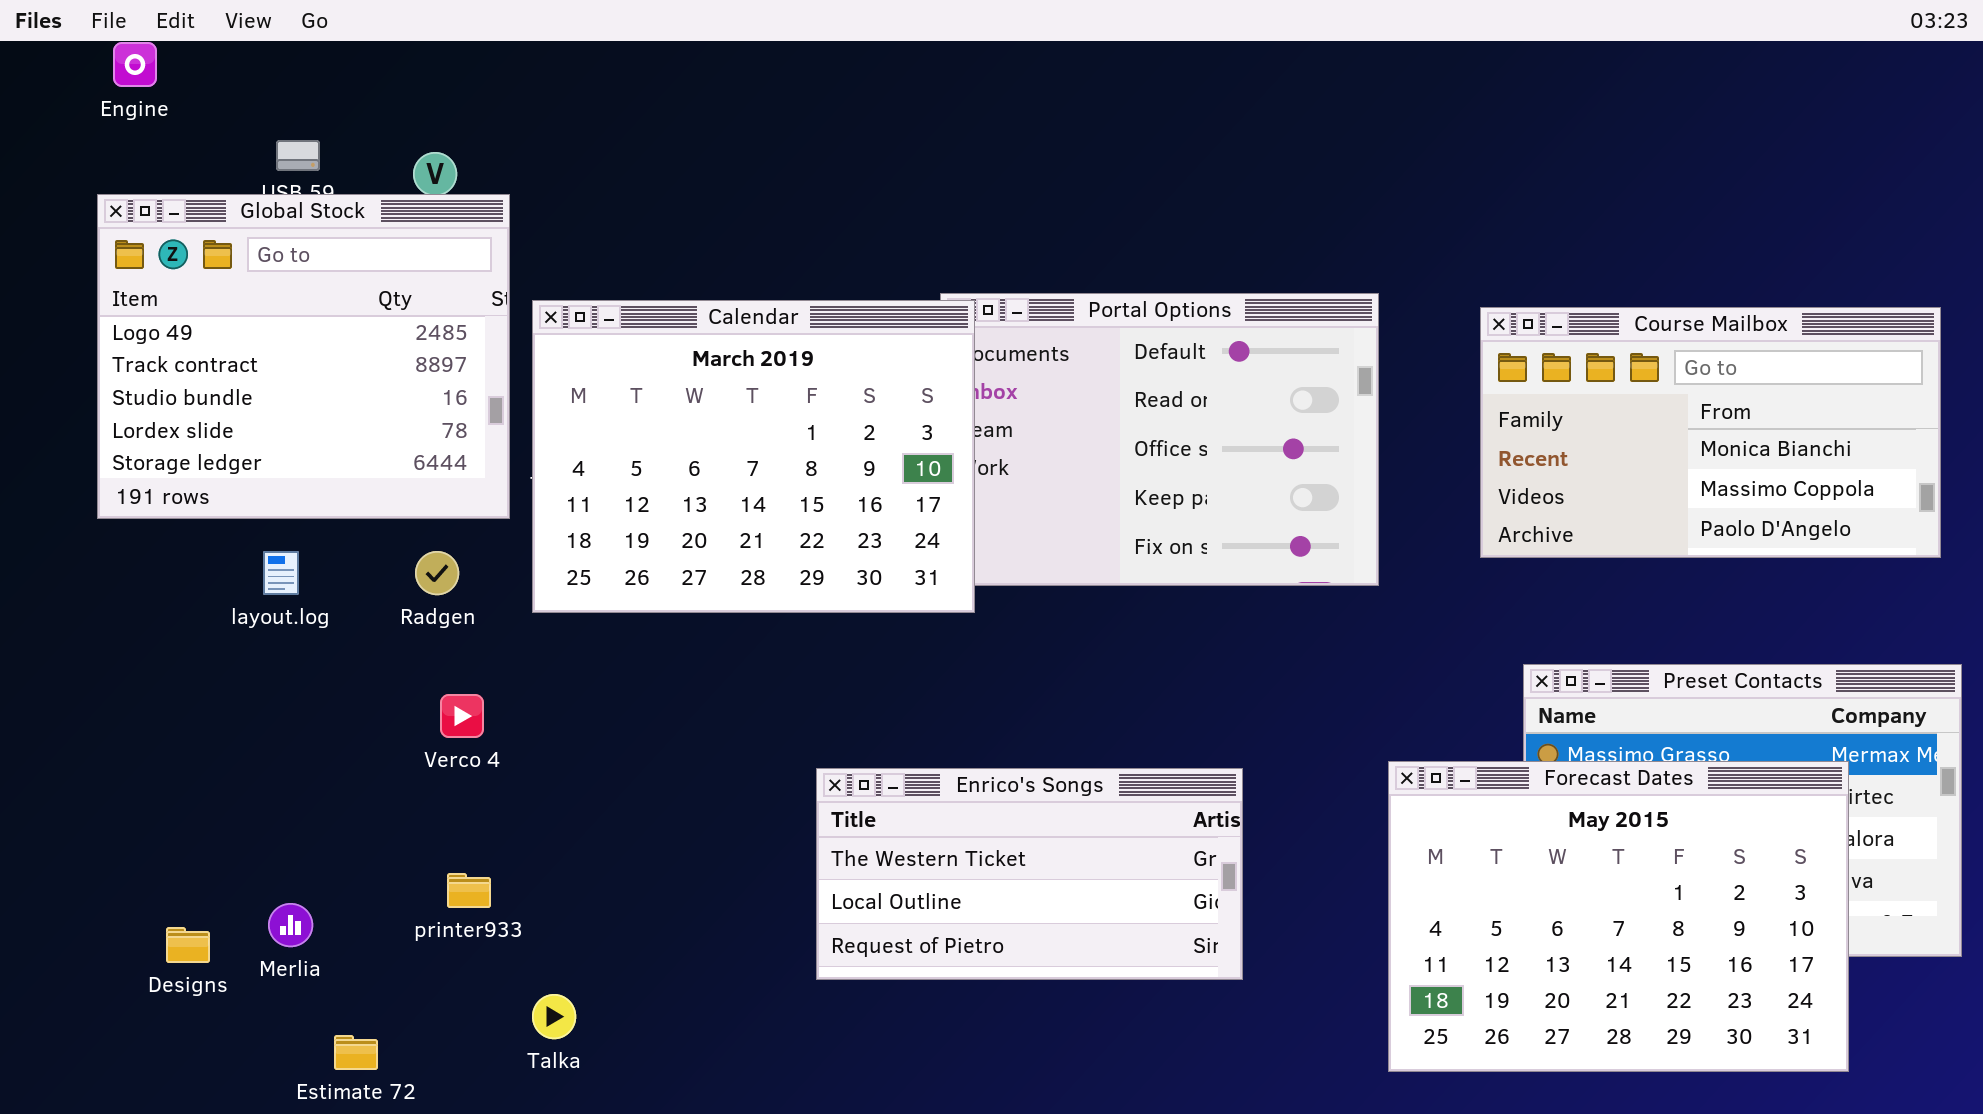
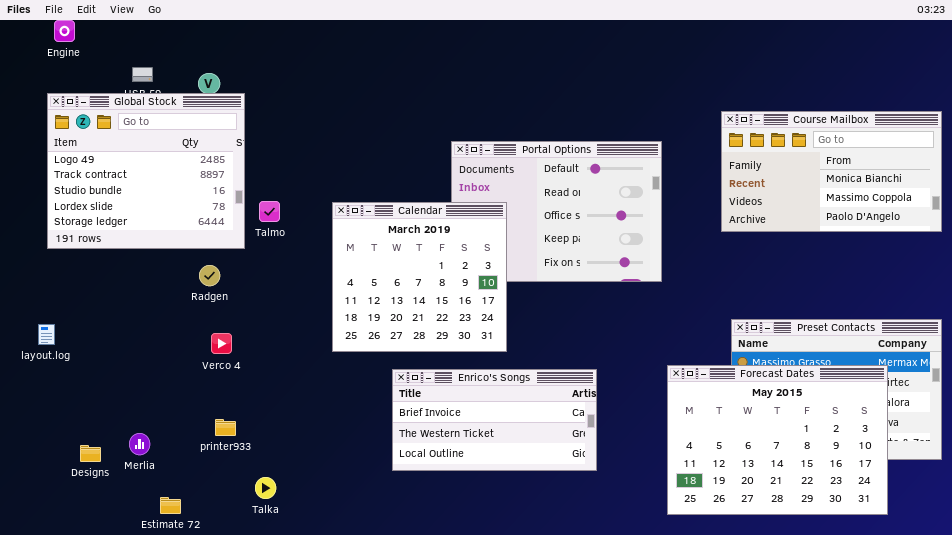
Calendar: [532,300,975,613] -> [332,202,507,352], moved, resized
Course Mailbox: [1480,307,1941,558] -> [721,111,942,232], moved
layout.log: [263,551,299,595] -> [38,324,55,345], moved
Enrico's Songs: [816,768,1243,980] -> [392,369,597,471], scrolled up 1 row

